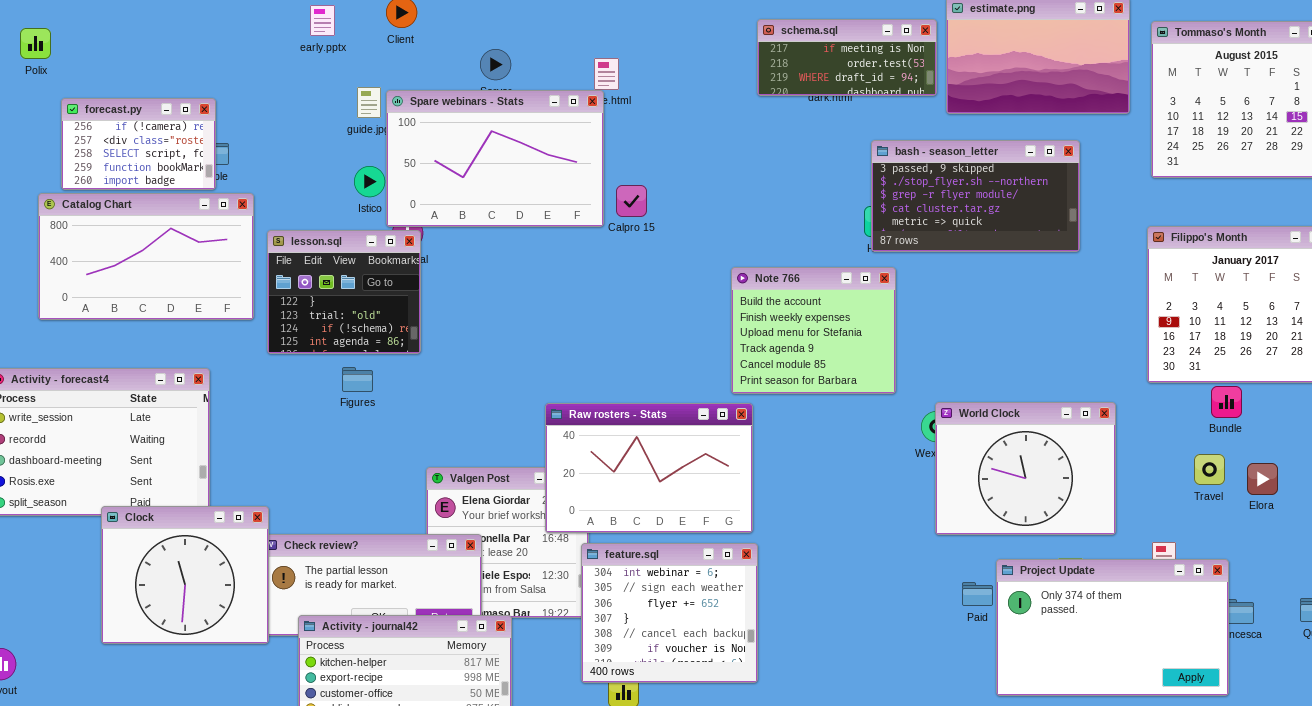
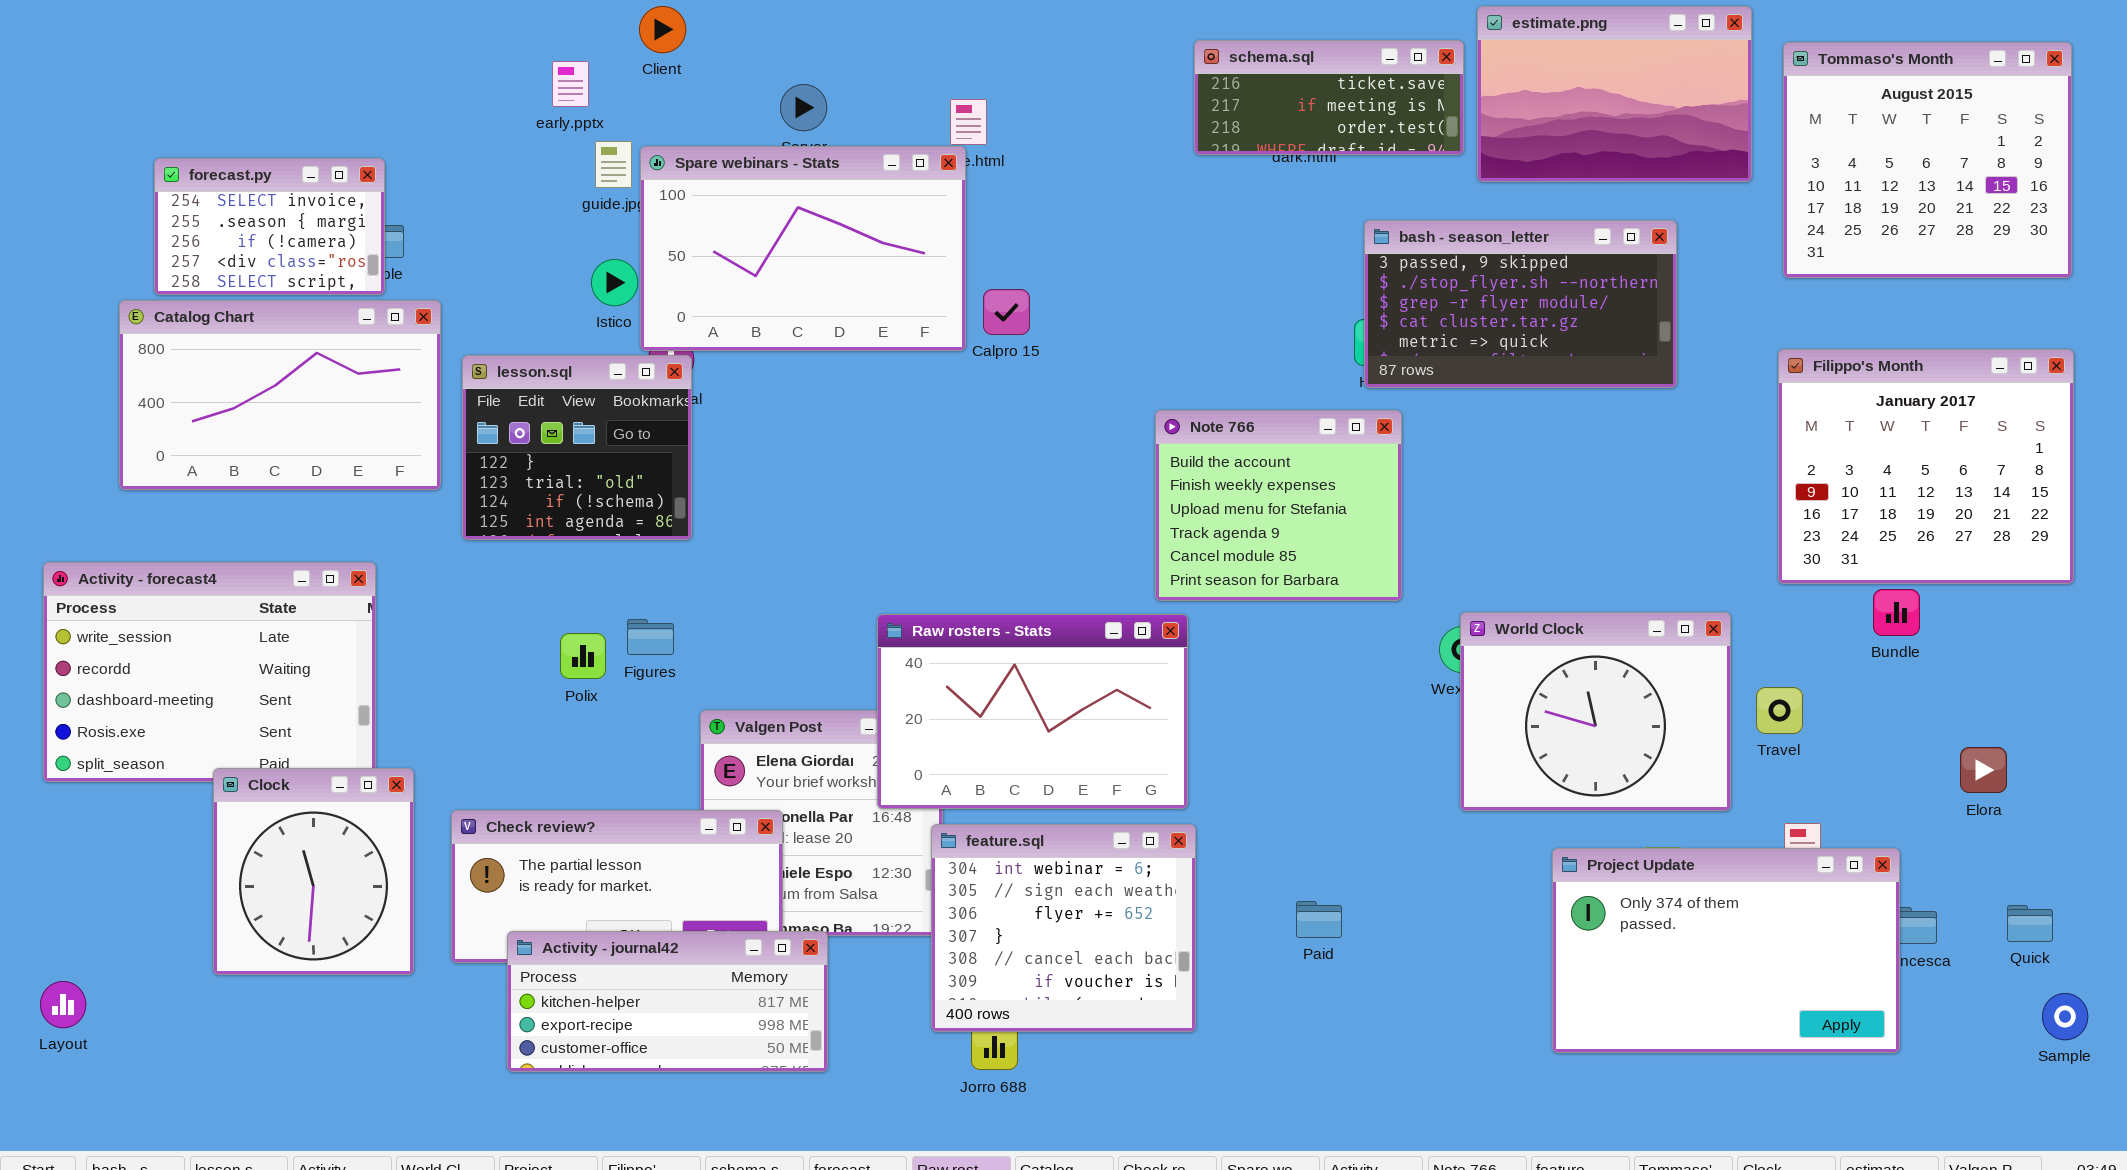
early.pptx: [310,5,335,36] -> [552,61,589,107], moved
schema.sql: [757,19,937,96] -> [1194,40,1464,155], scrolled up 1 row
Polix: [20,28,51,59] -> [560,633,606,679], moved
forecast.py: [61,98,216,190] -> [154,158,385,295], scrolled up 2 rows
Figures: [342,367,373,392] -> [627,619,674,655], moved
Travel: [1194,454,1225,485] -> [1756,687,1803,734], moved
Elora: [1247,463,1278,495] -> [1960,747,2007,793], moved
Clock: [101,506,269,644] -> [213,768,414,975], resized
Paid: [962,582,993,606] -> [1296,901,1342,938], moved

